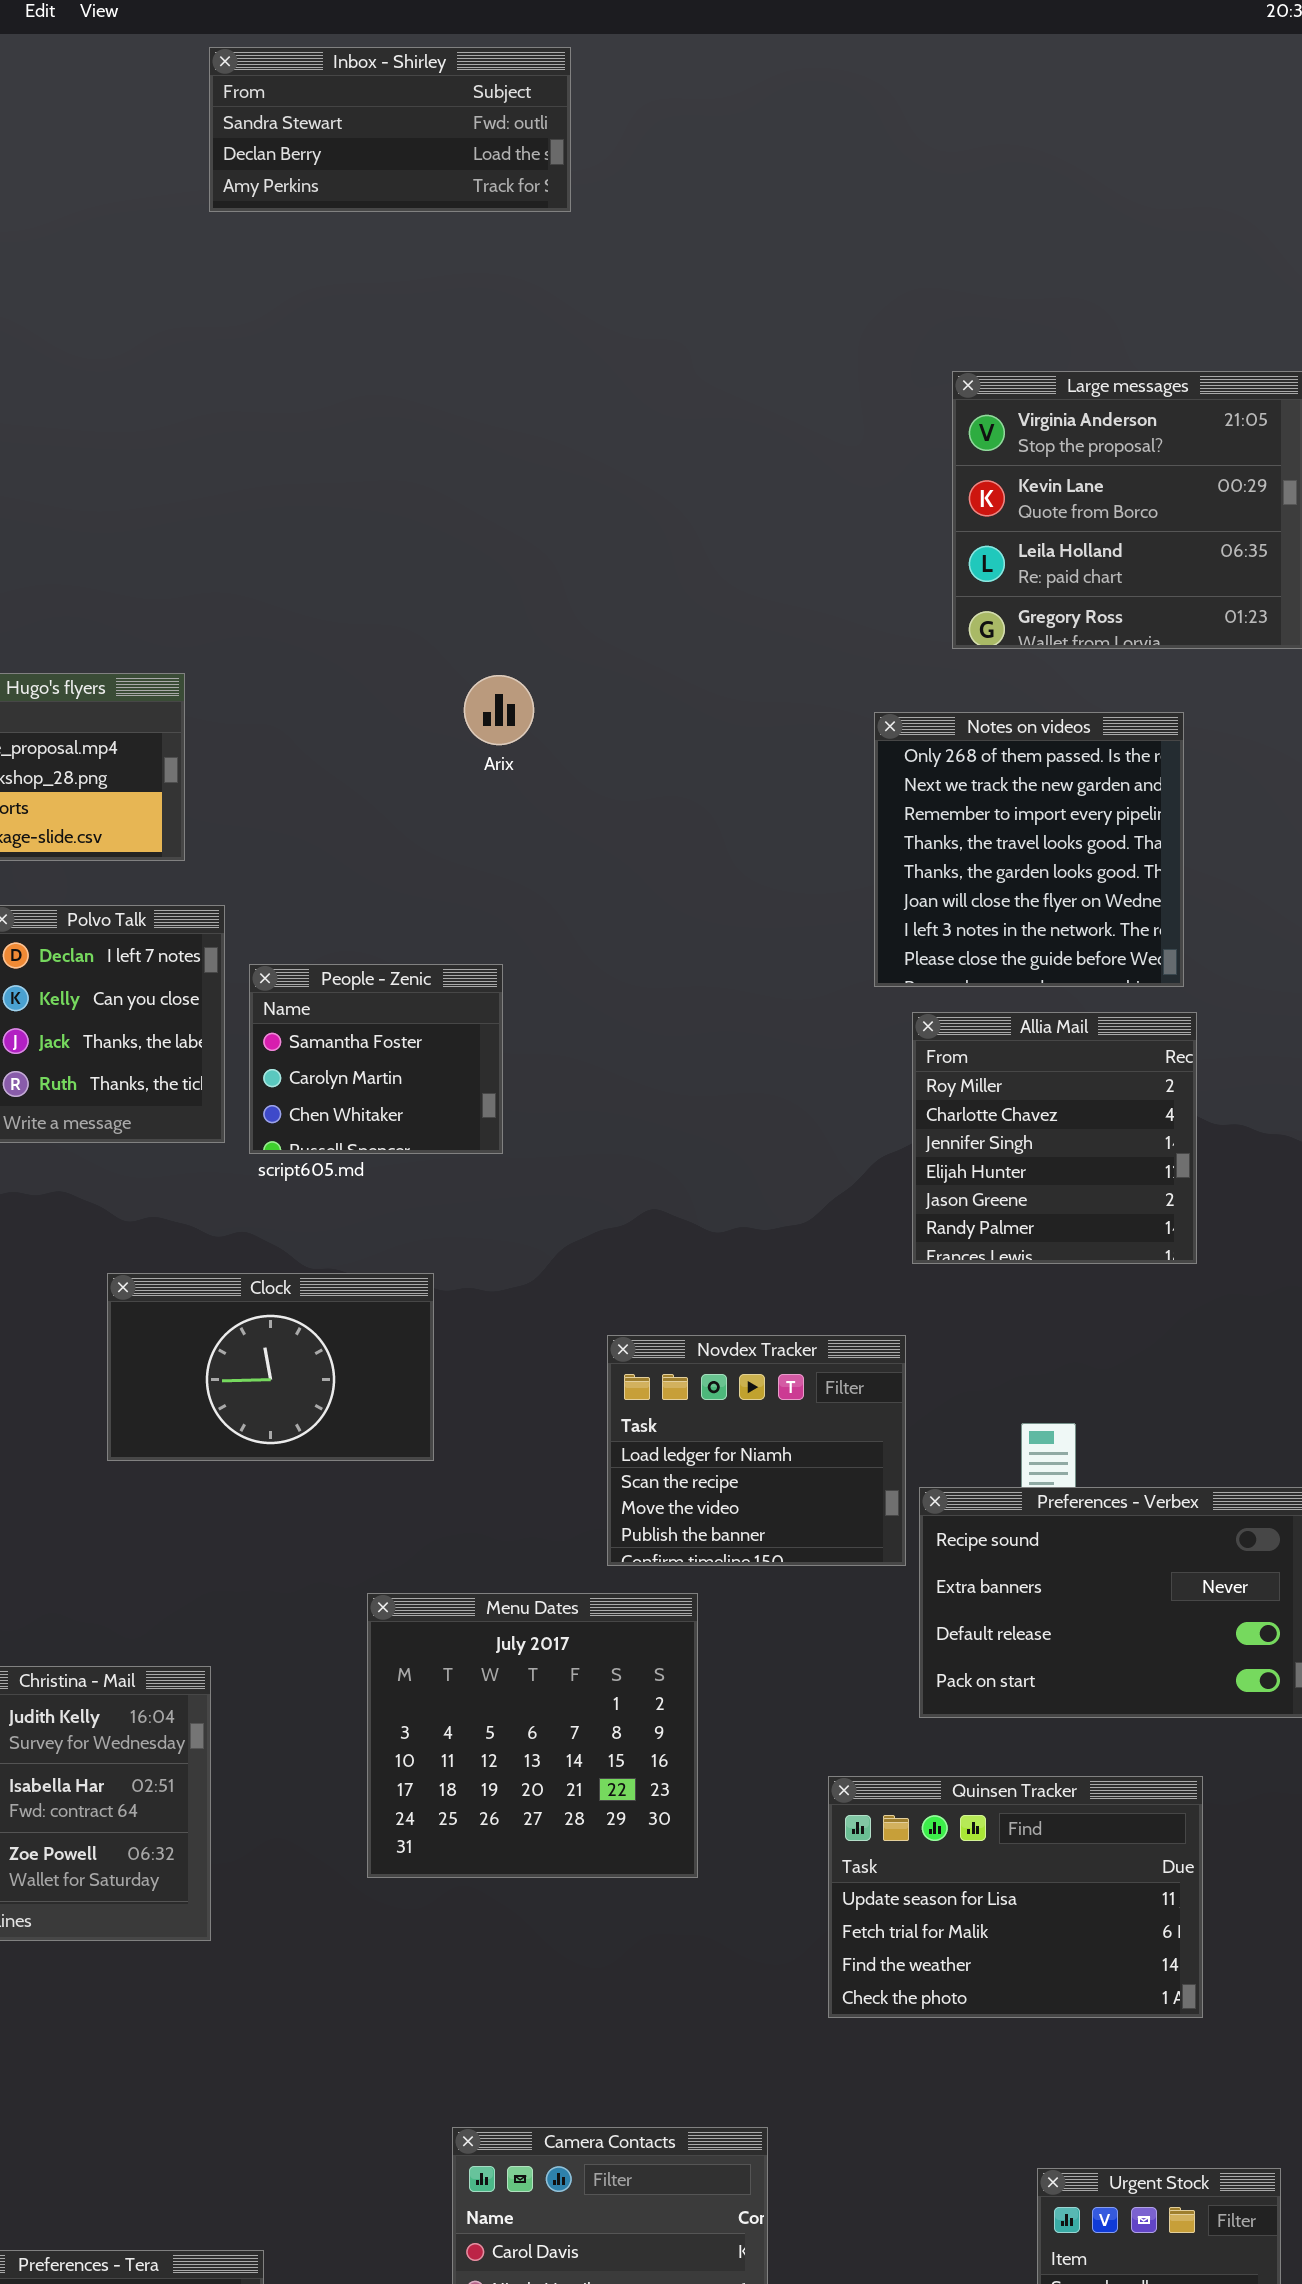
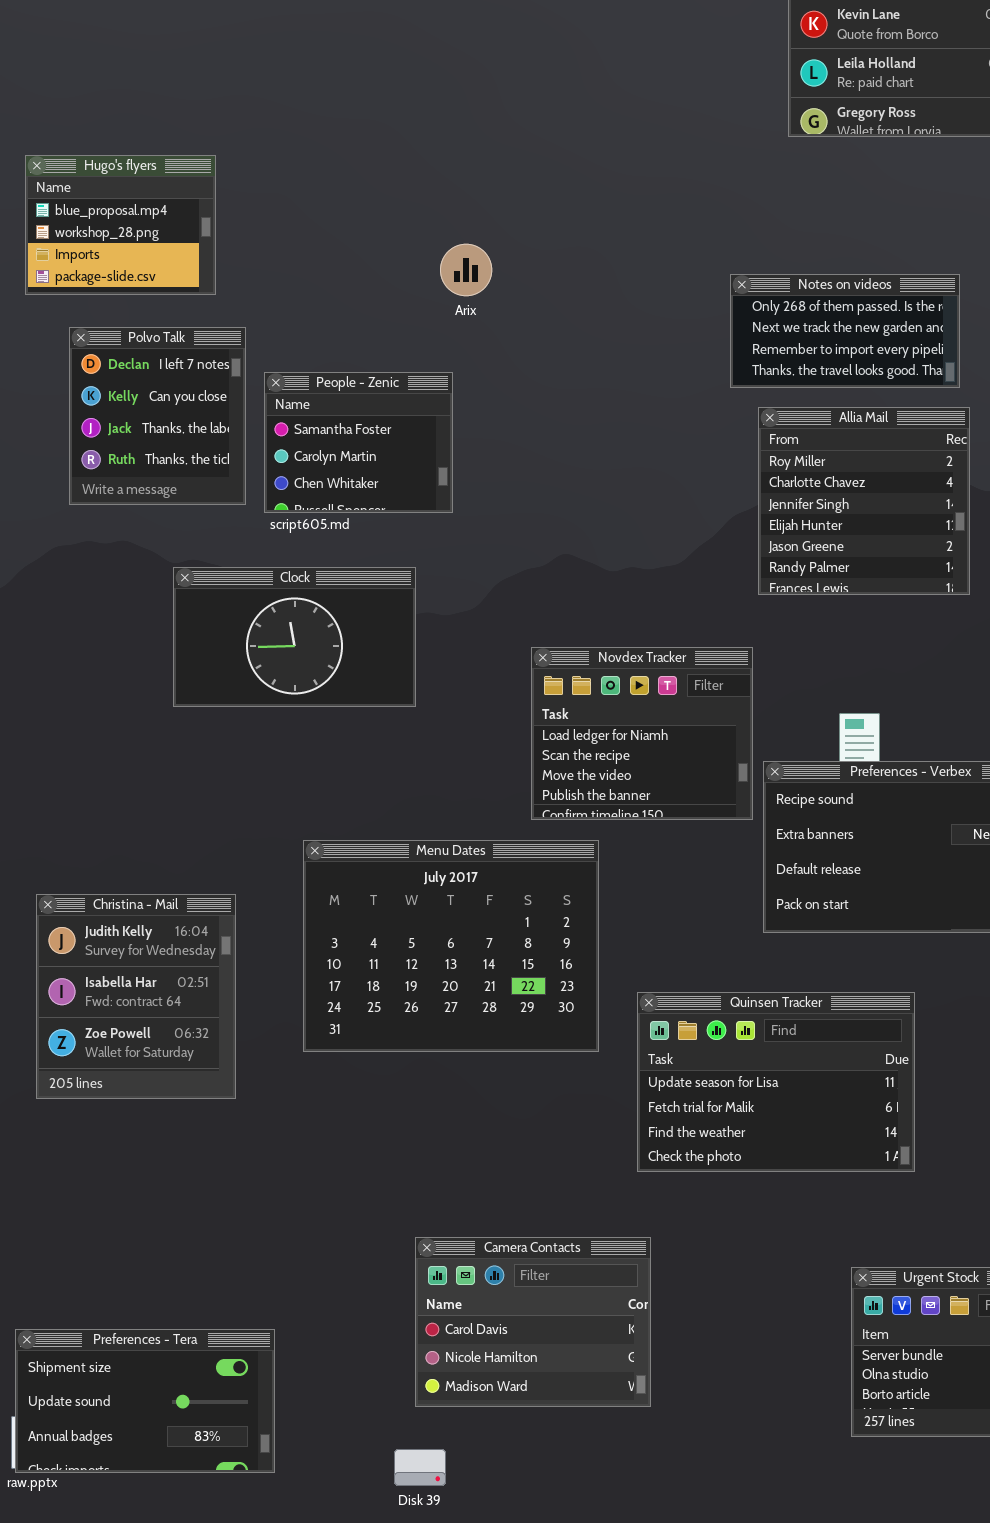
Arix: [464,675,534,745] -> [440,244,492,296], moved
Notes on videos: [874,712,1184,987] -> [730,274,960,388], resized
Clock: [107,1273,434,1461] -> [173,567,416,707], moved
Menu Dates: [367,1593,698,1878] -> [303,840,599,1052], resized
Quinsen Tracker: [828,1776,1203,2018] -> [637,992,915,1172], moved

